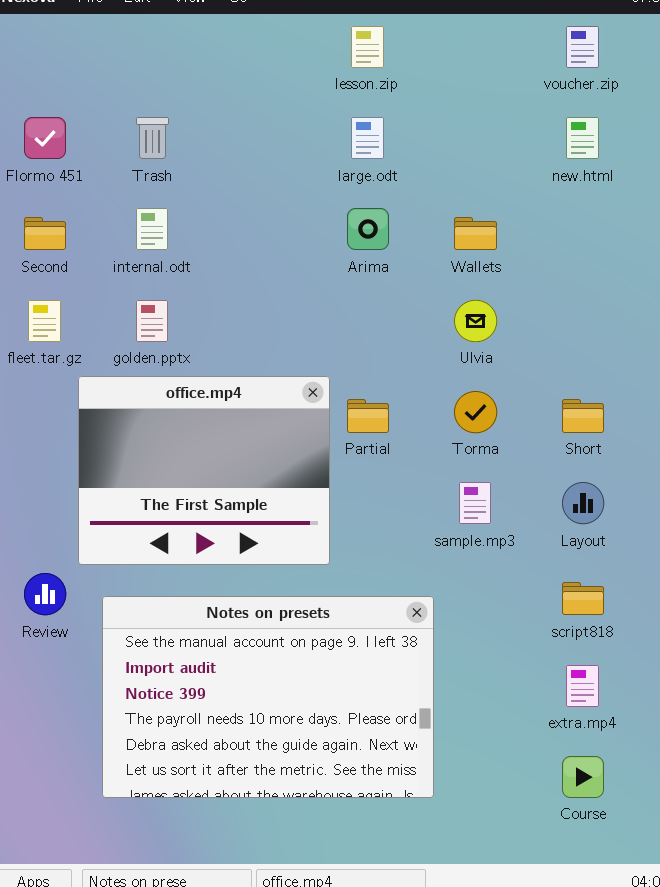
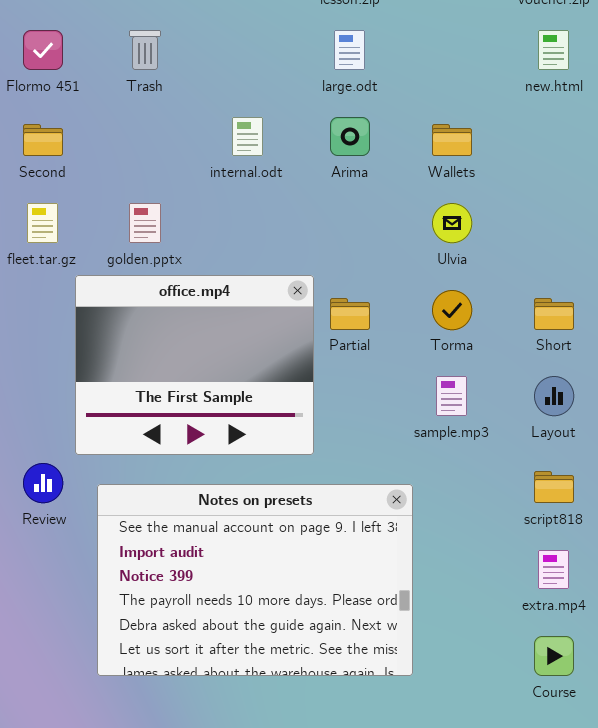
internal.odt: [136,208,168,250] -> [232,117,263,156], moved

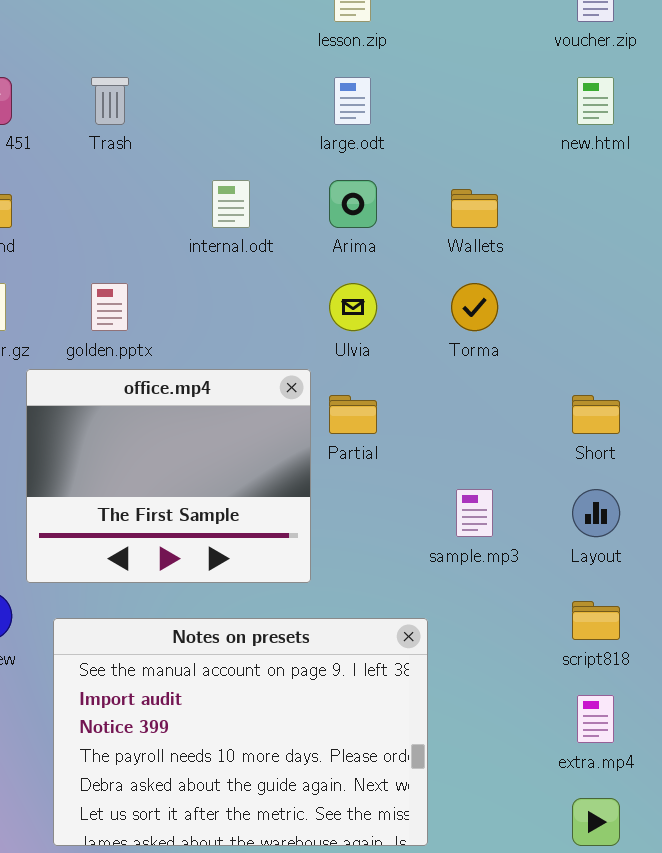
Ulvia: [432,203,472,243] -> [329,283,377,331], moved
Torma: [432,290,472,330] -> [451,283,498,331], moved

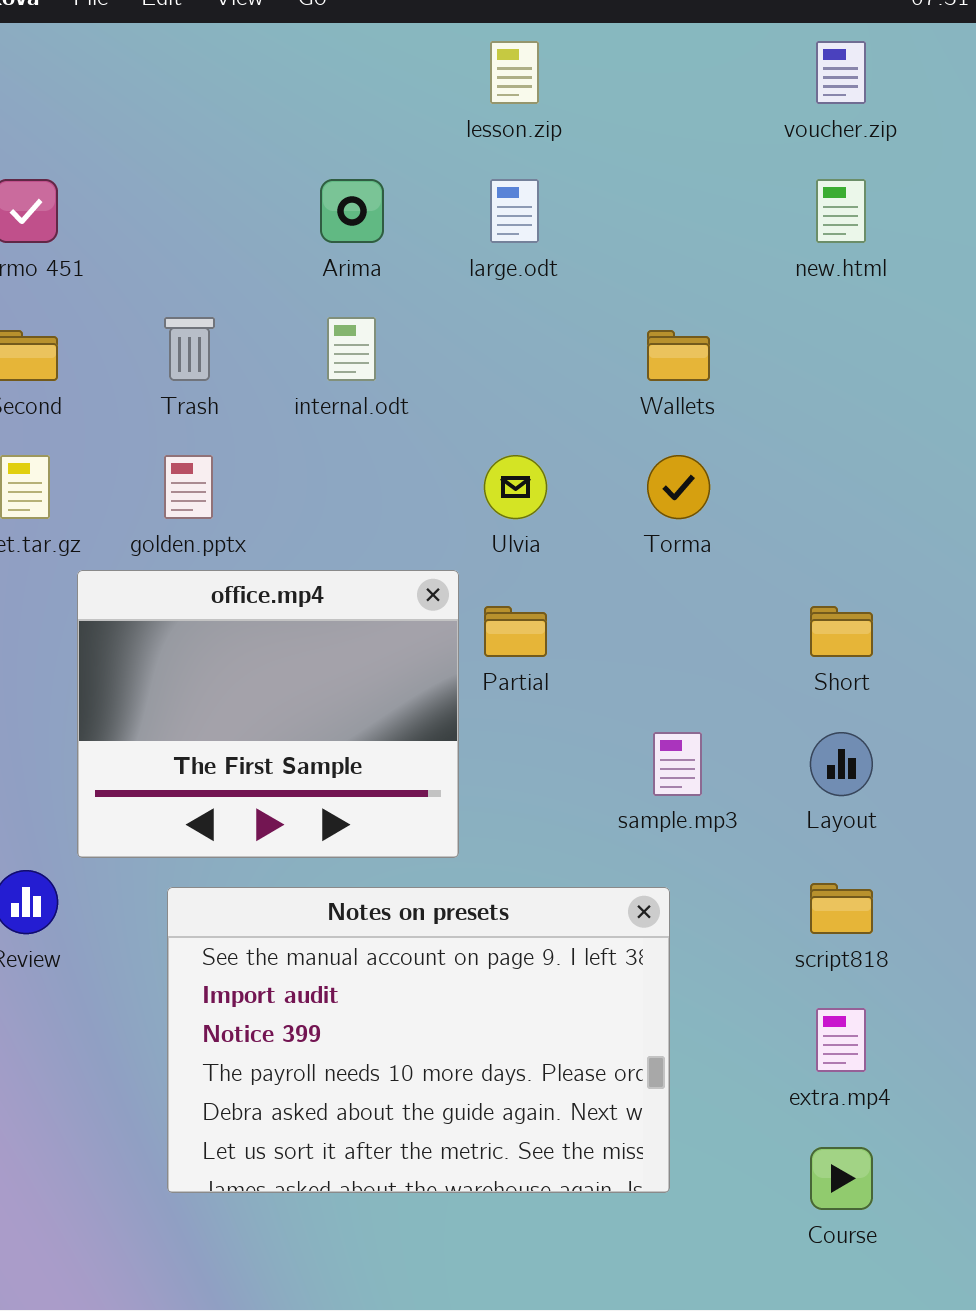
Trash: [91,77,129,125] -> [164,317,215,381], moved
Arima: [329,180,377,228] -> [320,179,384,243], moved
Notes on presets: [53,618,428,846] -> [167,887,670,1193], moved

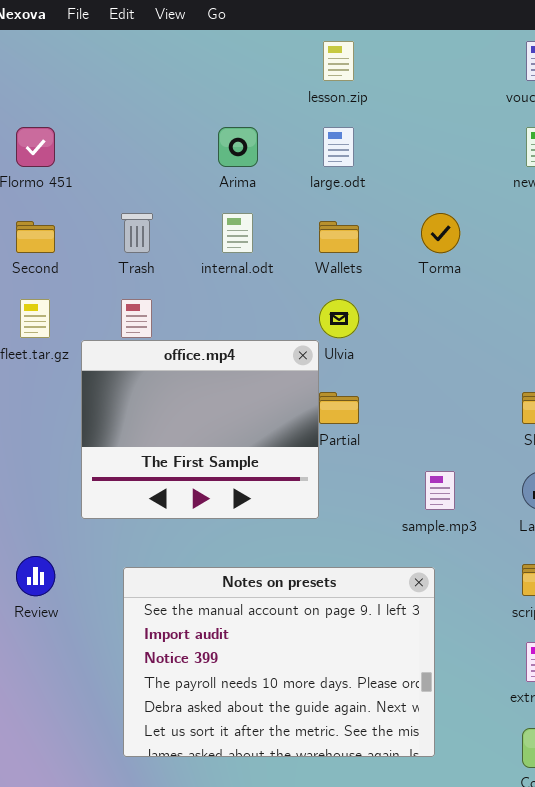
Wallets: [647,330,710,381] -> [319,221,359,253], moved
Torma: [647,455,710,519] -> [421,213,460,253], moved
office.mp4: [77,570,459,858] -> [81,340,319,519], moved

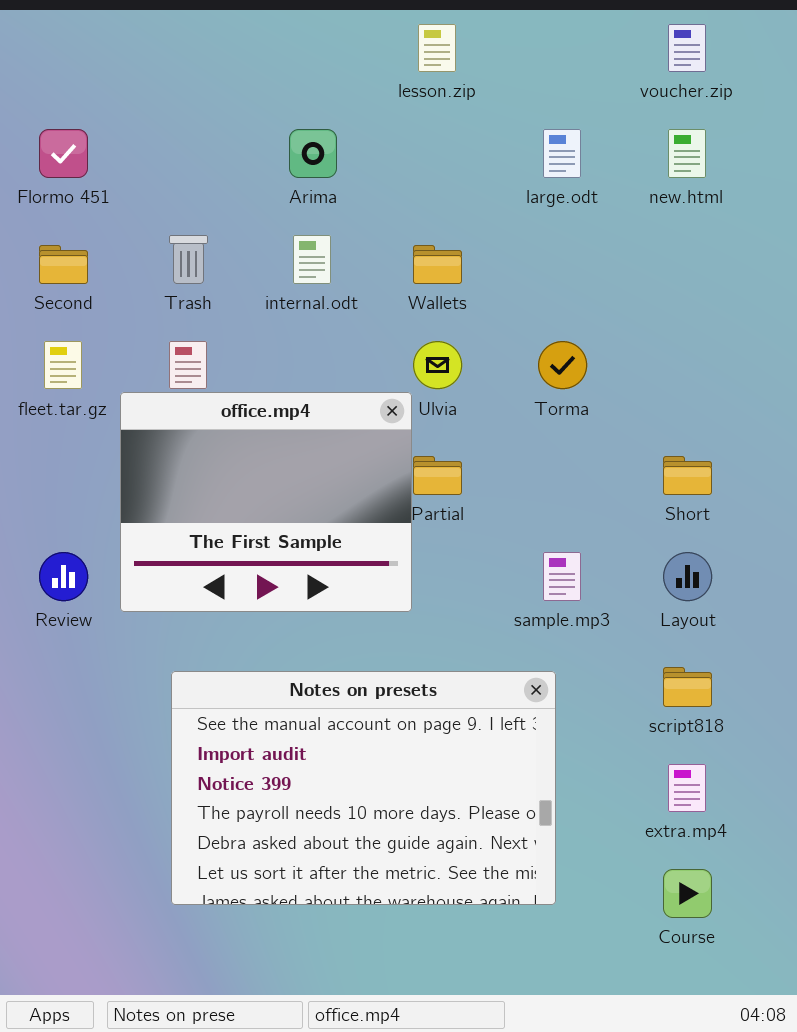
large.odt: [323,127,354,167] -> [543,129,581,178], moved
Torma: [421,213,460,253] -> [538,341,587,389], moved
Review: [16,556,55,596] -> [39,552,88,601], moved

